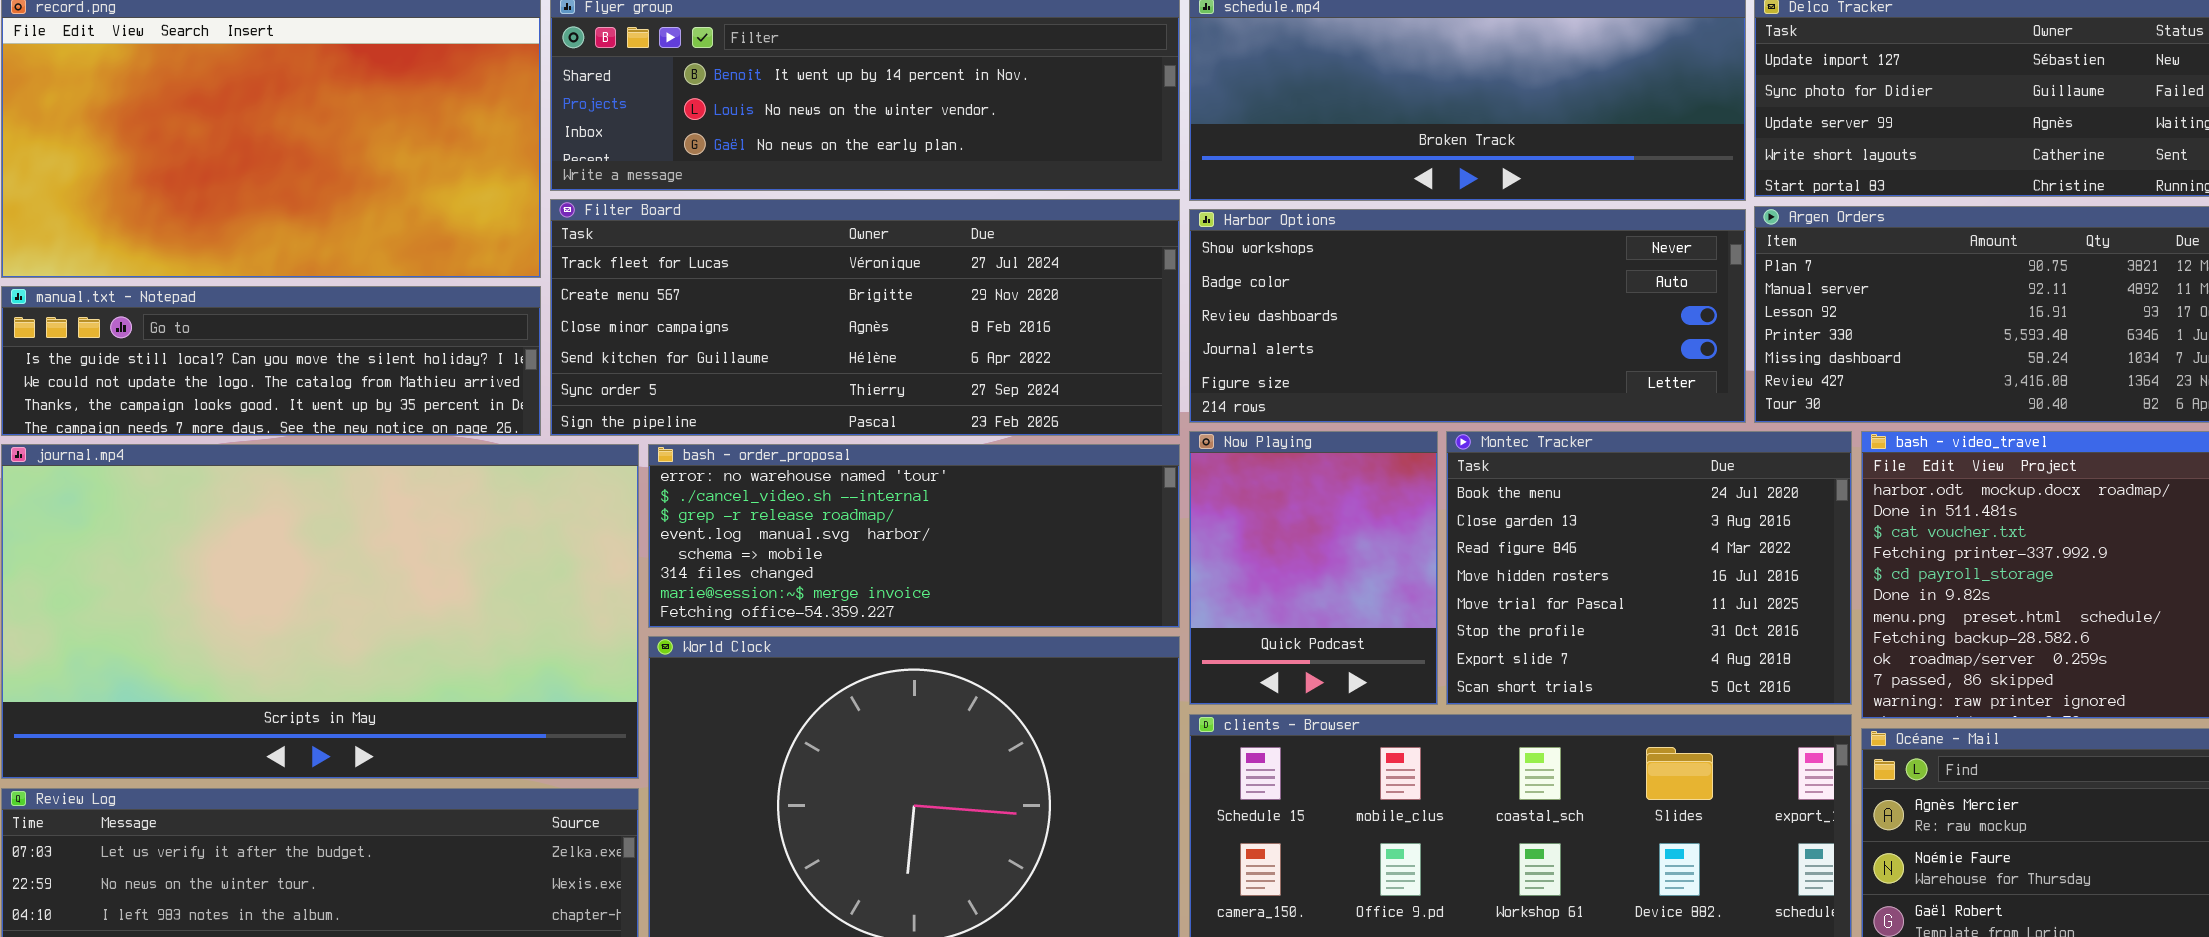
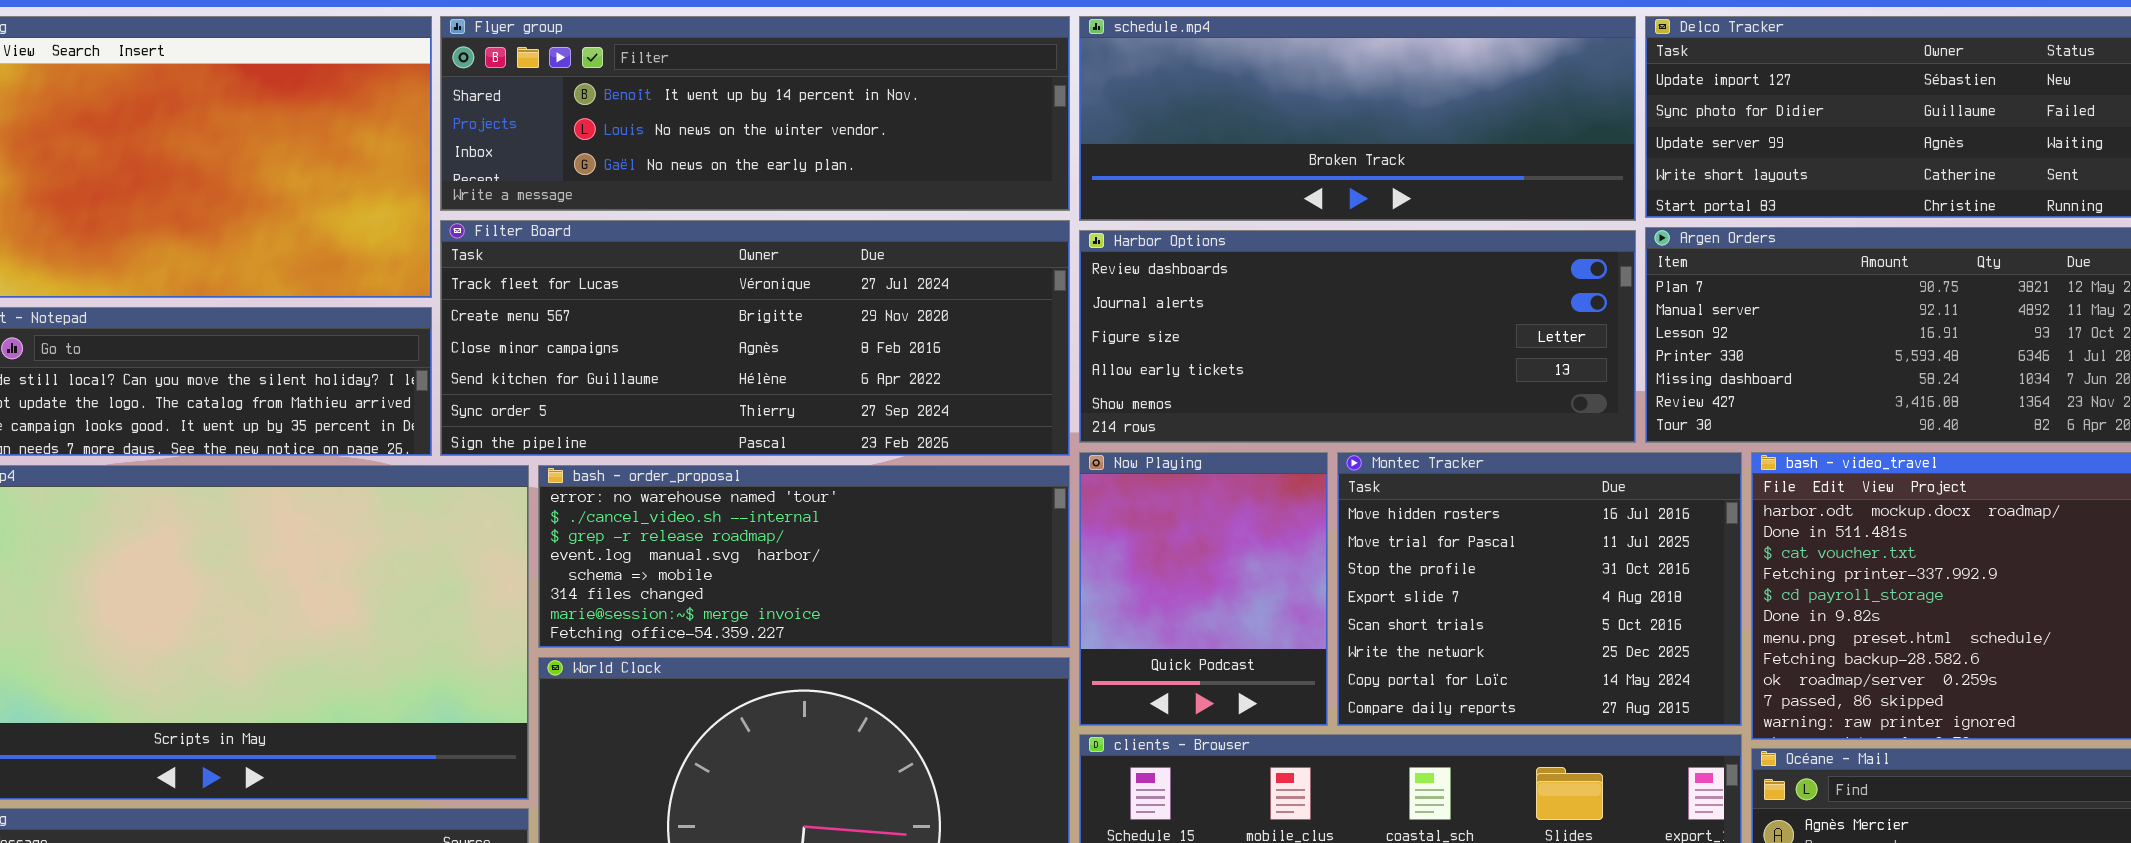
Harbor Options: [1189,209,1746,423] -> [1079,230,1636,443], scrolled down 2 rows
Montec Tracker: [1446,431,1852,705] -> [1337,452,1742,726], scrolled down 3 rows

